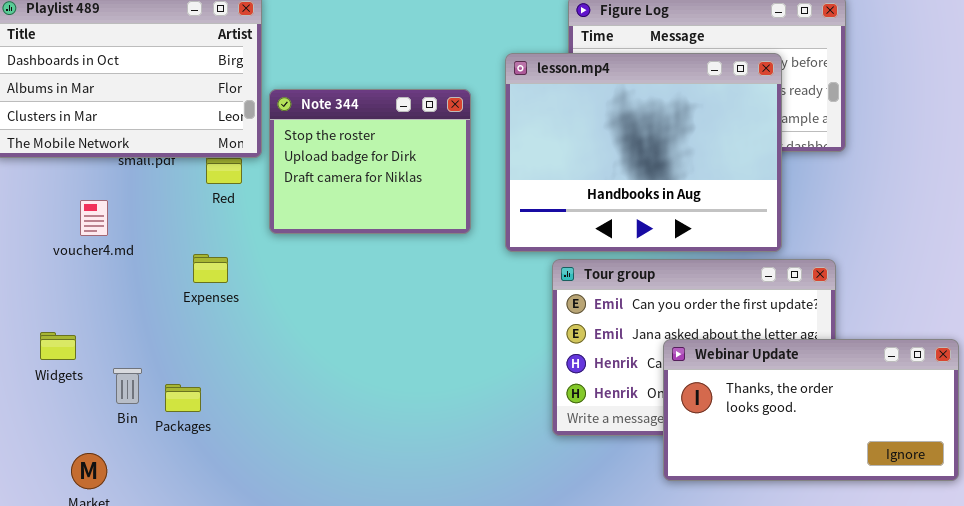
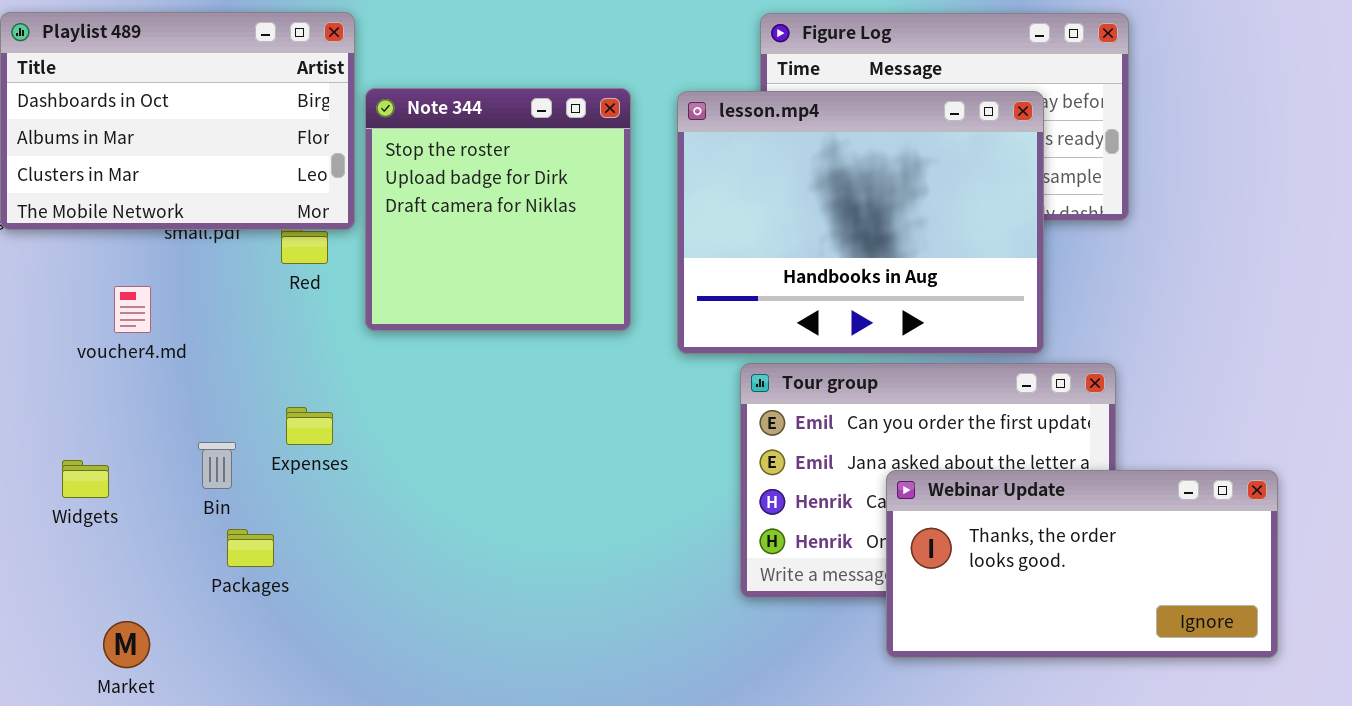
Note 344: [269,89,471,234] -> [365,88,631,331], resized
Expenses: [193,254,228,283] -> [286,407,333,445], moved
Bin: [113,368,142,404] -> [198,442,236,489], moved

